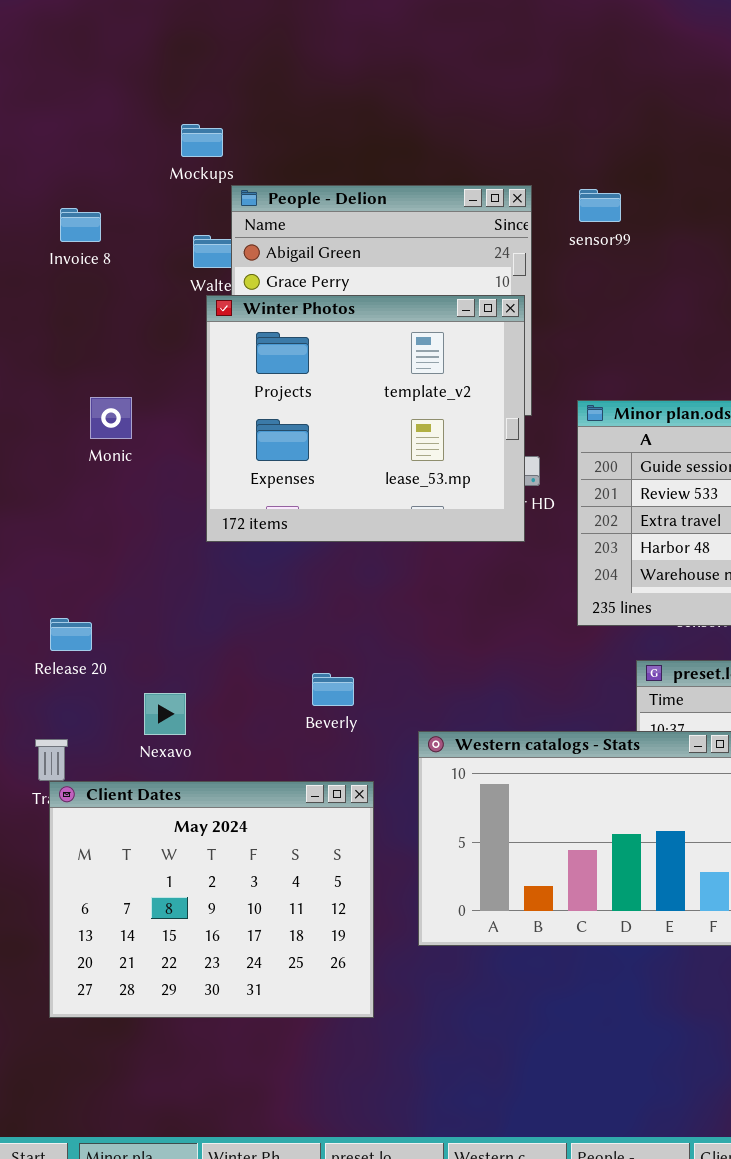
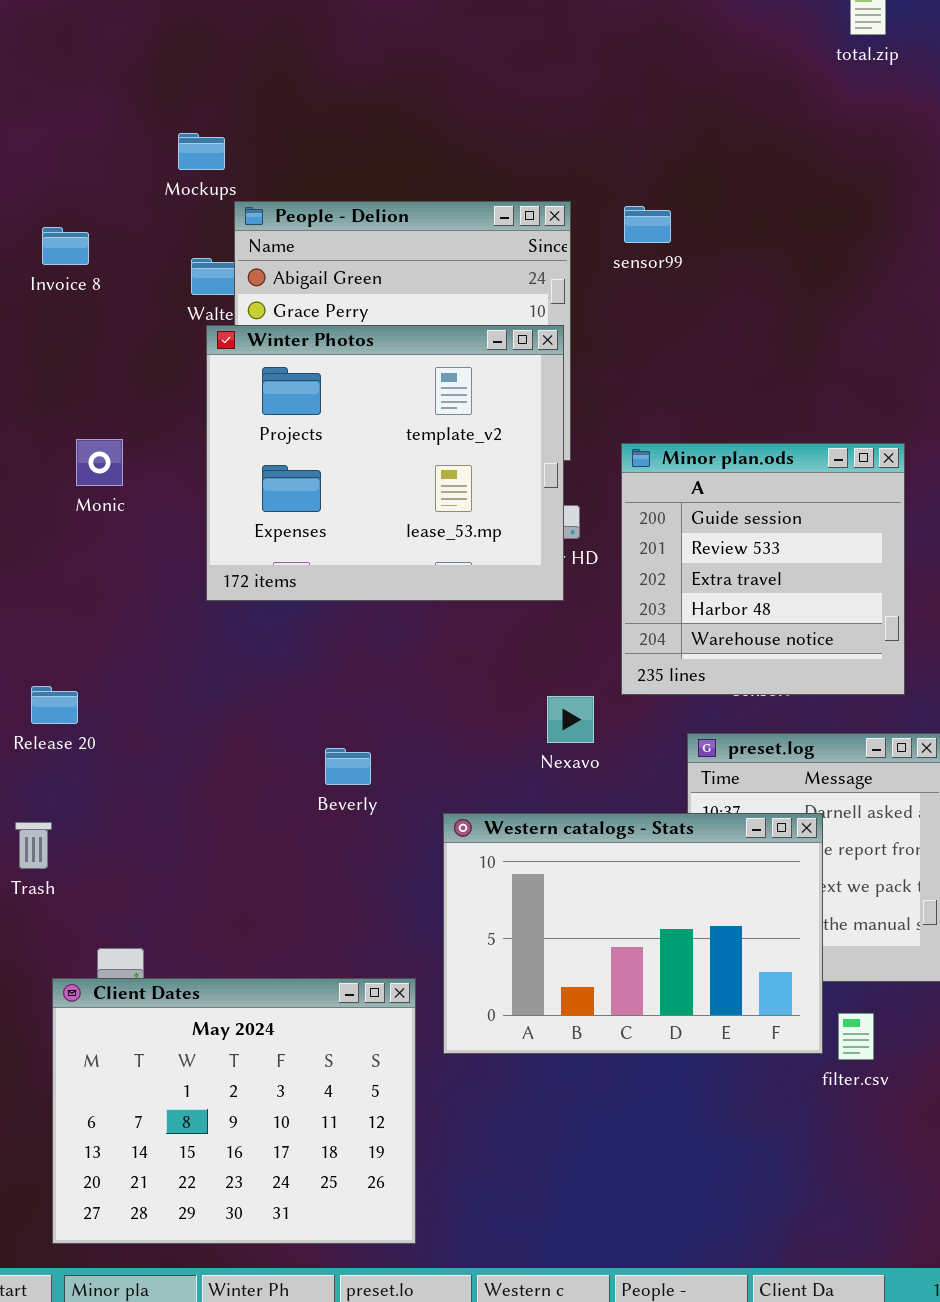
Nexavo: [144,693,186,735] -> [547,696,594,743], moved
Client Dates: [49,781,374,1018] -> [52,978,416,1244], moved

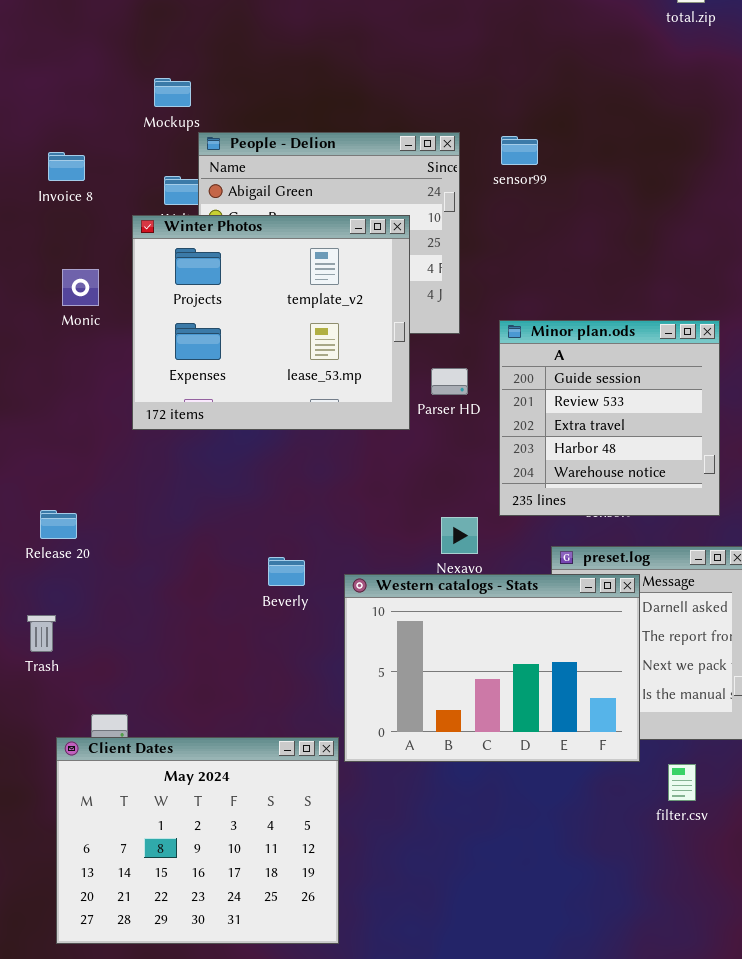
Winter Photos: [206,325,564,601] -> [132,215,410,430], moved
Monic: [76,439,123,486] -> [62,269,99,306], moved
Western catalogs - Stats: [443,813,823,1054] -> [344,574,640,762], moved

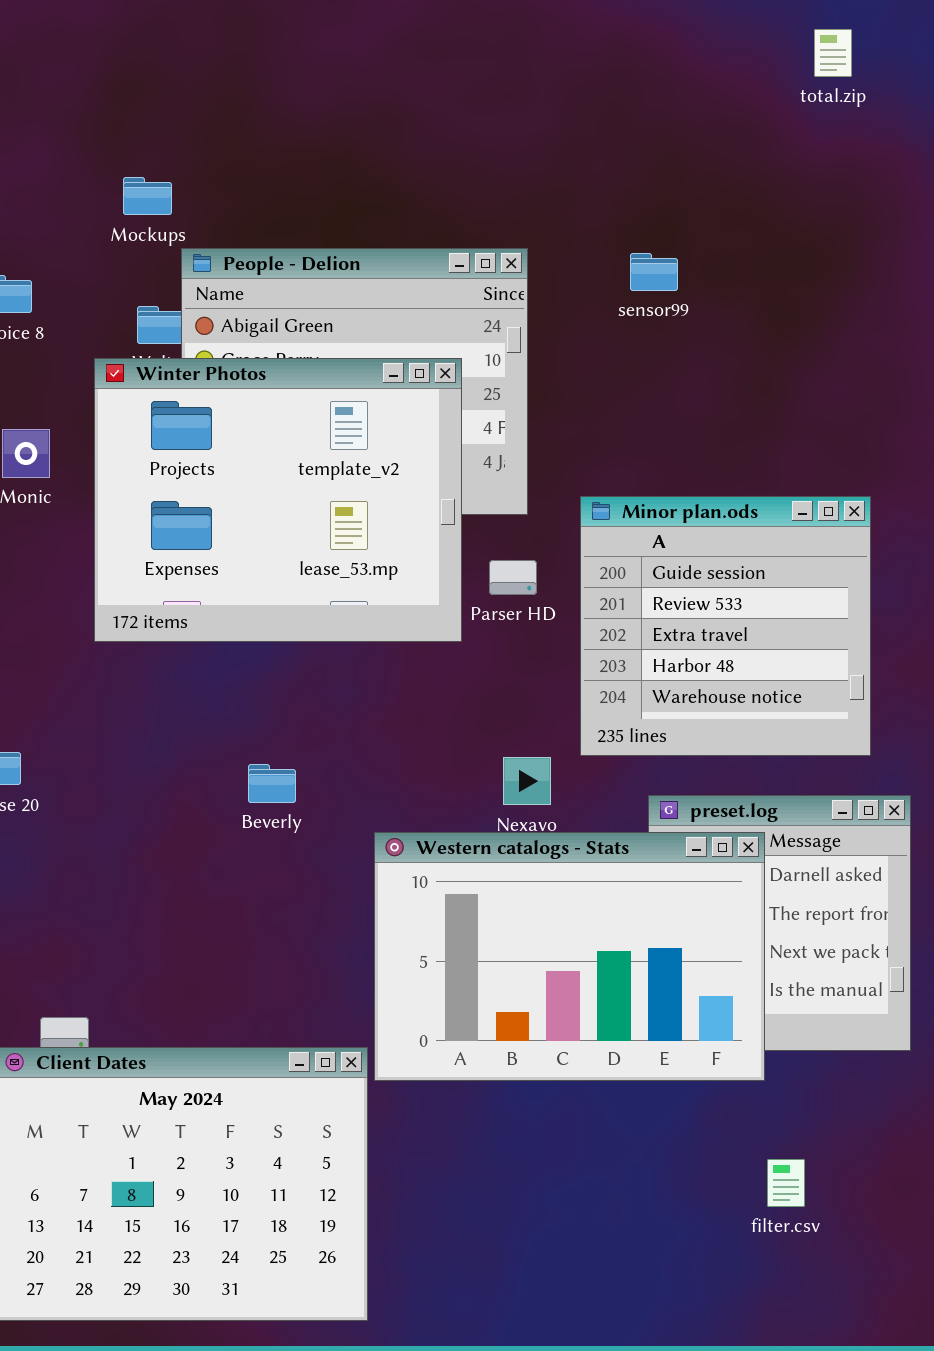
sensor99: [501,136,538,165] -> [630,253,678,291], moved
Beverly: [268,557,305,586] -> [248,764,296,803], moved
filter.csv: [668,764,696,801] -> [767,1159,805,1207], moved

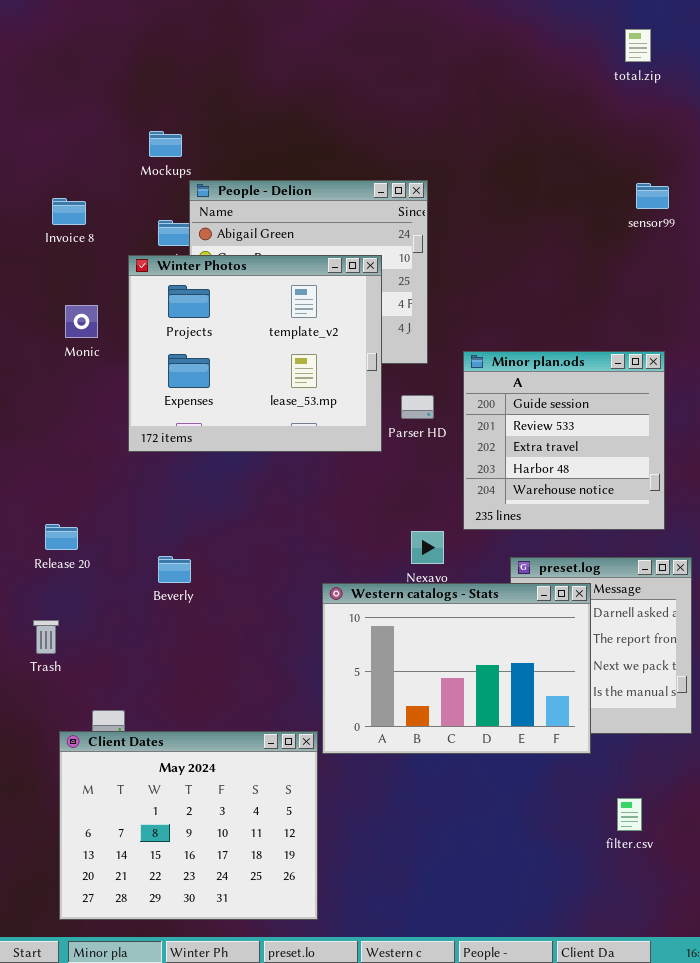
sensor99: [630,253,678,291] -> [636,183,669,209], moved
Beverly: [248,764,296,803] -> [158,556,191,583], moved
filter.csv: [767,1159,805,1207] -> [617,798,642,831], moved

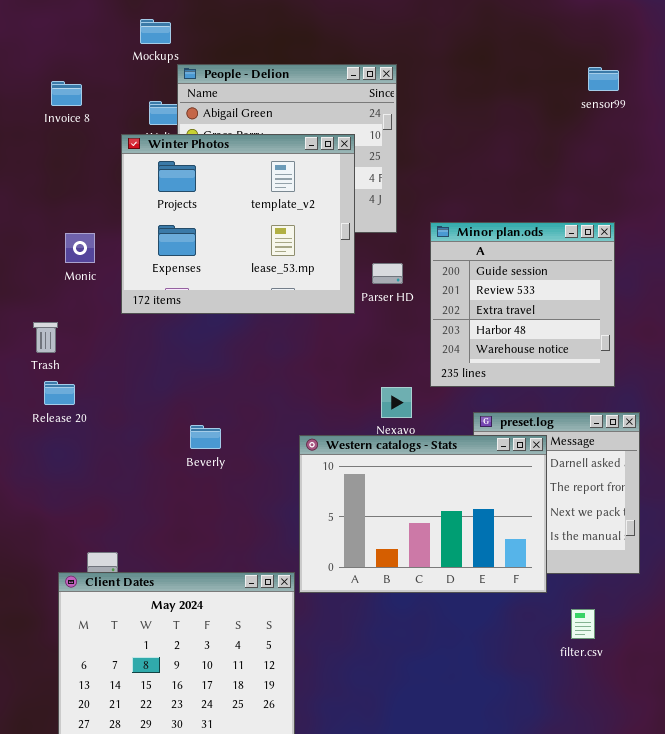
Monic: [65,305,98,338] -> [65,233,95,263], moved
Beverly: [158,556,191,583] -> [190,425,221,449], moved
Trash: [33,620,59,654] -> [33,322,58,353], moved
filter.csv: [617,798,642,831] -> [571,609,595,639], moved

